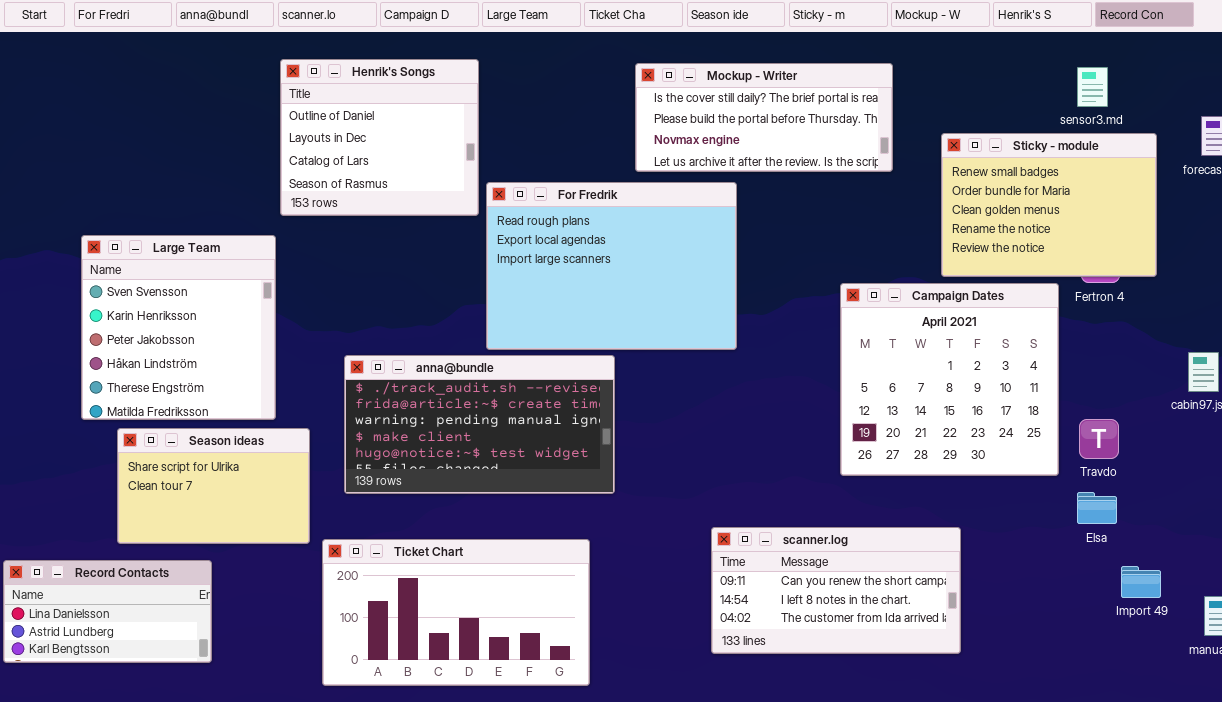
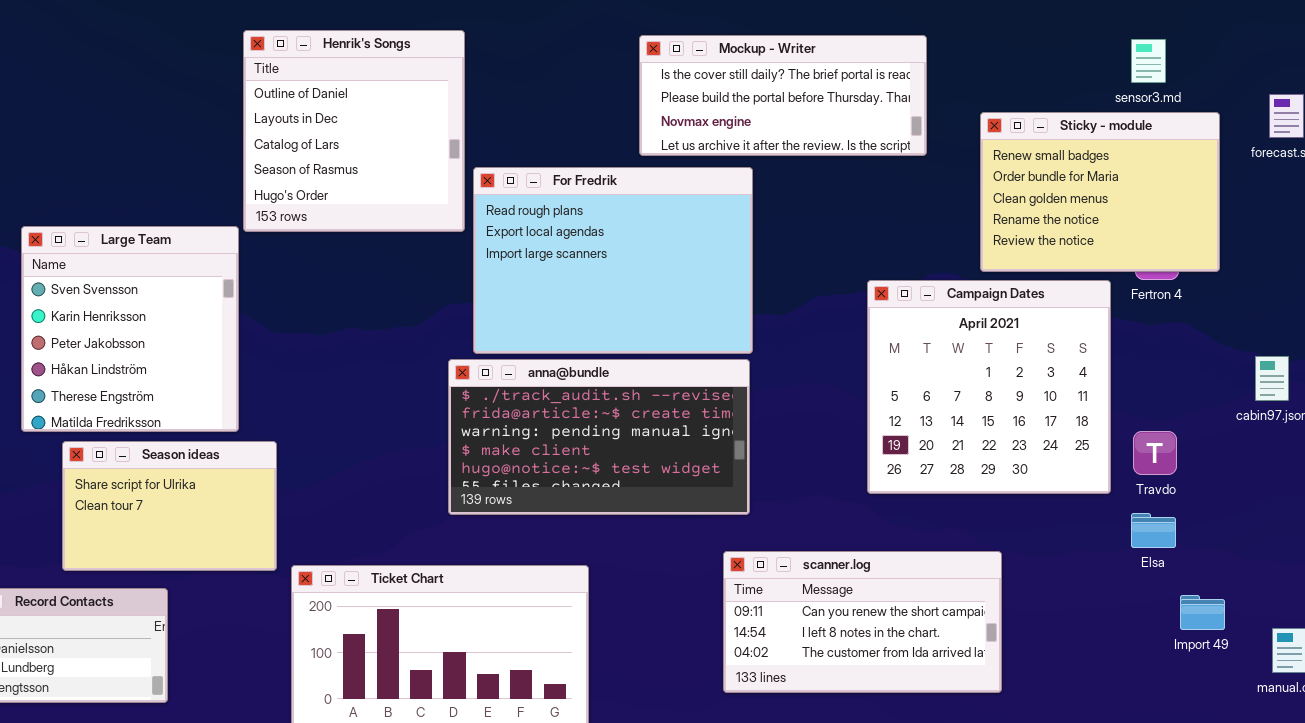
Henrik's Songs: [280,59,479,216] -> [243,30,465,232], resized
anna@bundle: [344,355,615,494] -> [448,359,750,515], moved

